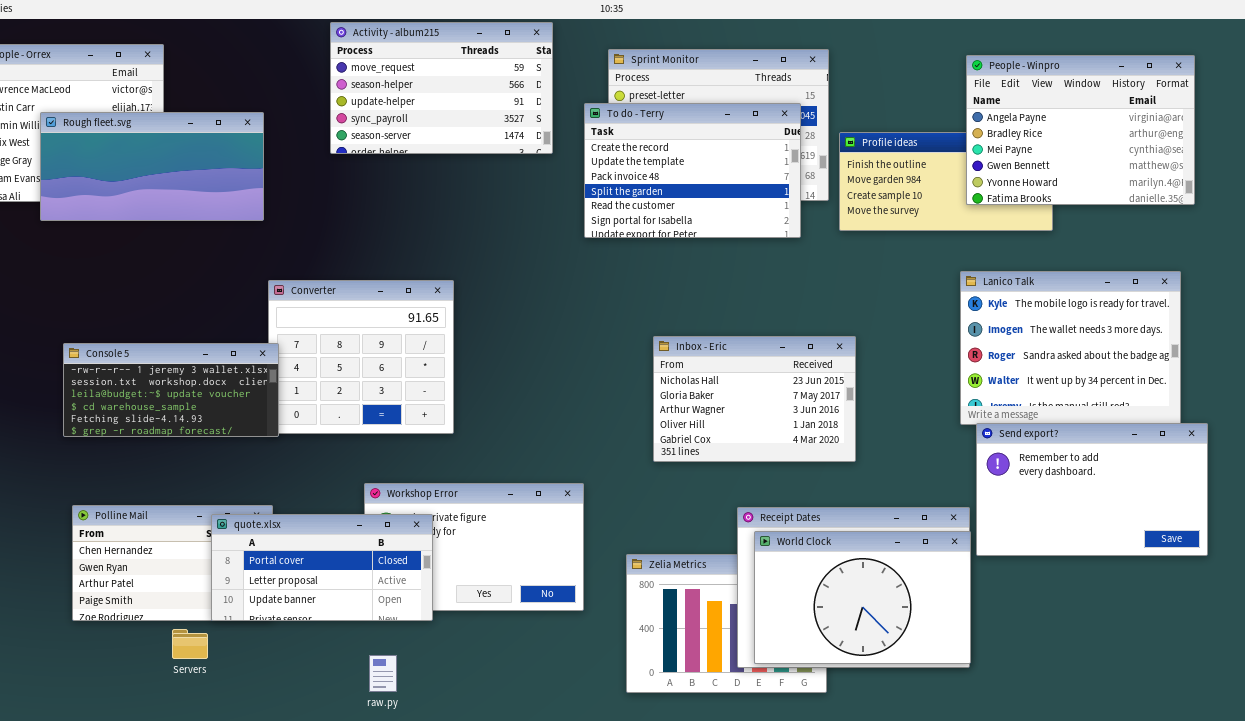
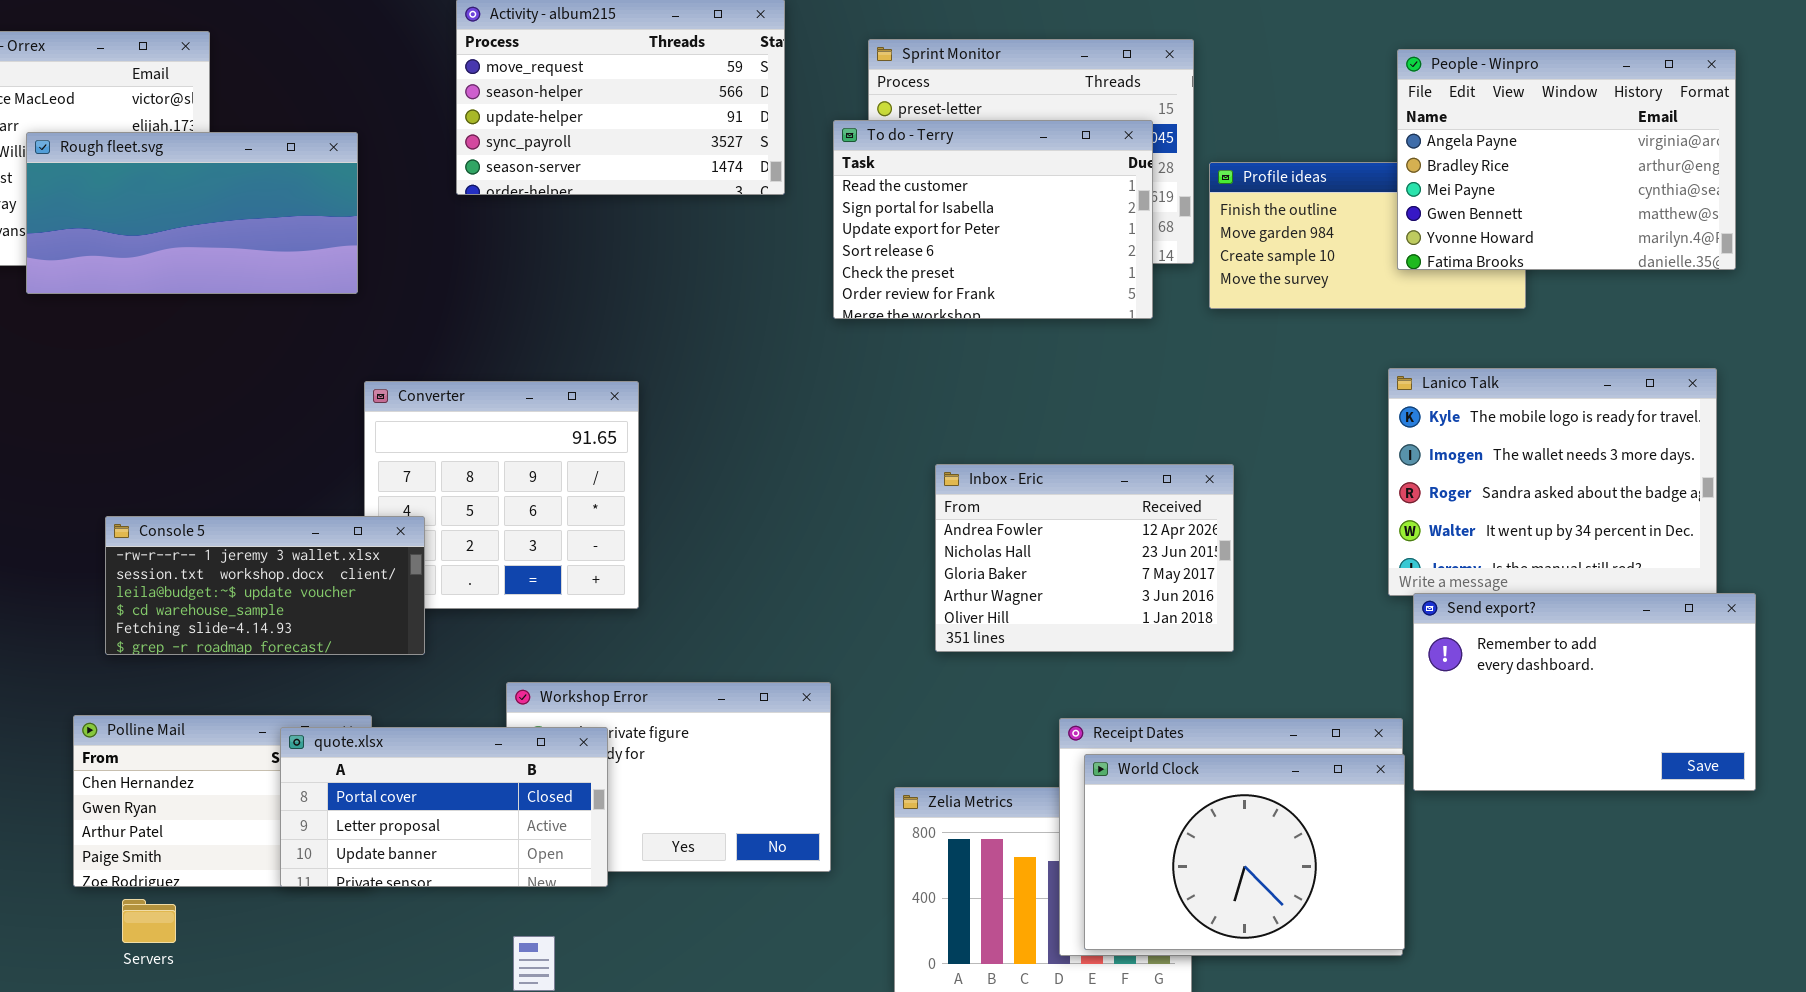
To do - Terry: [584,103,801,238] -> [833,120,1153,319], scrolled down 4 rows
Inbox - Eric: [653,336,856,462] -> [935,464,1234,652], scrolled up 1 row
Console 5: [63,343,279,437] -> [105,516,425,655], moved
Servers: [172,629,208,659] -> [122,899,176,943], moved

